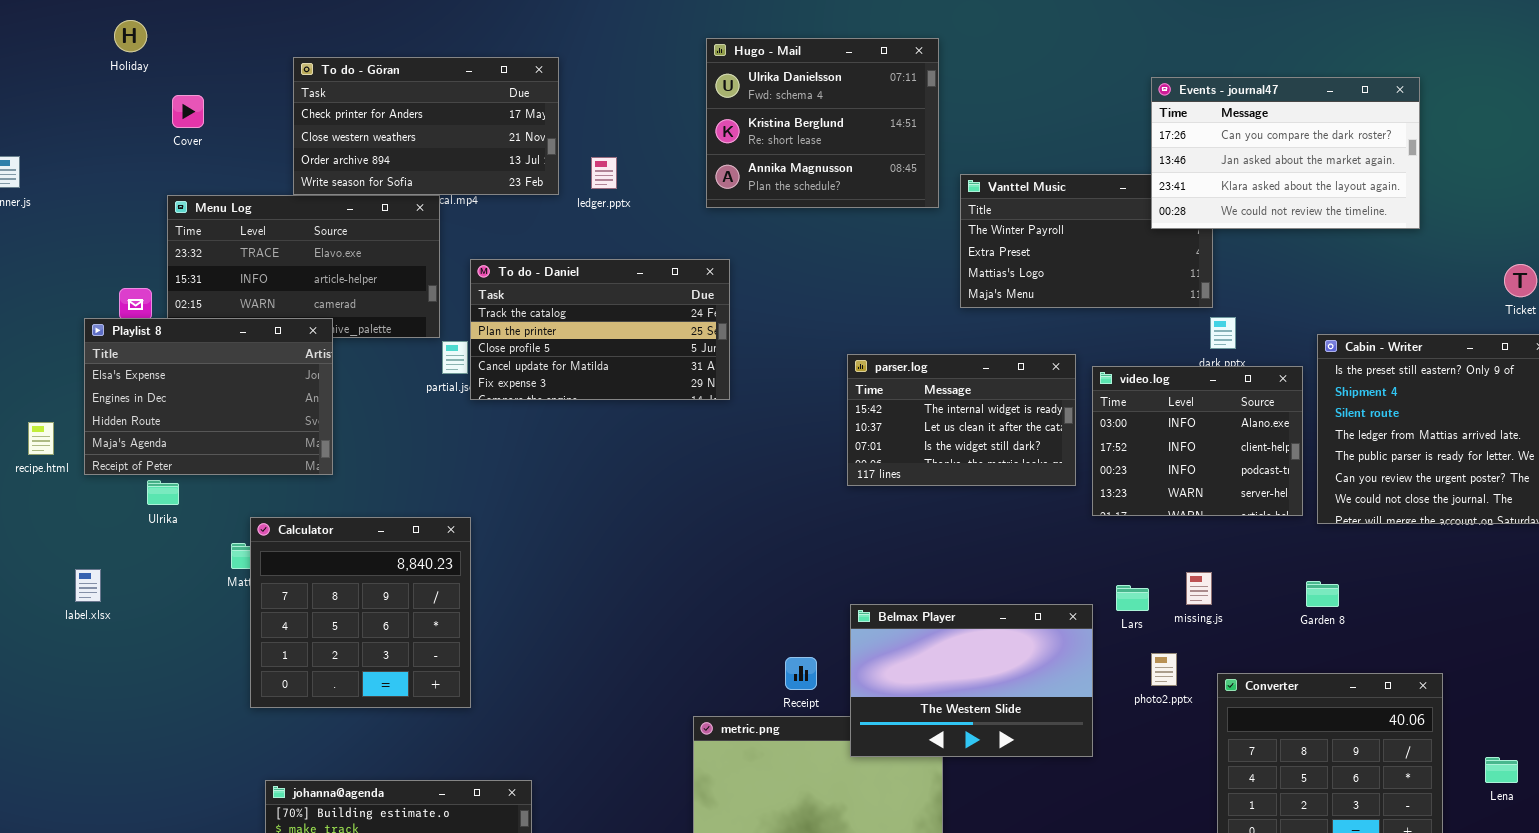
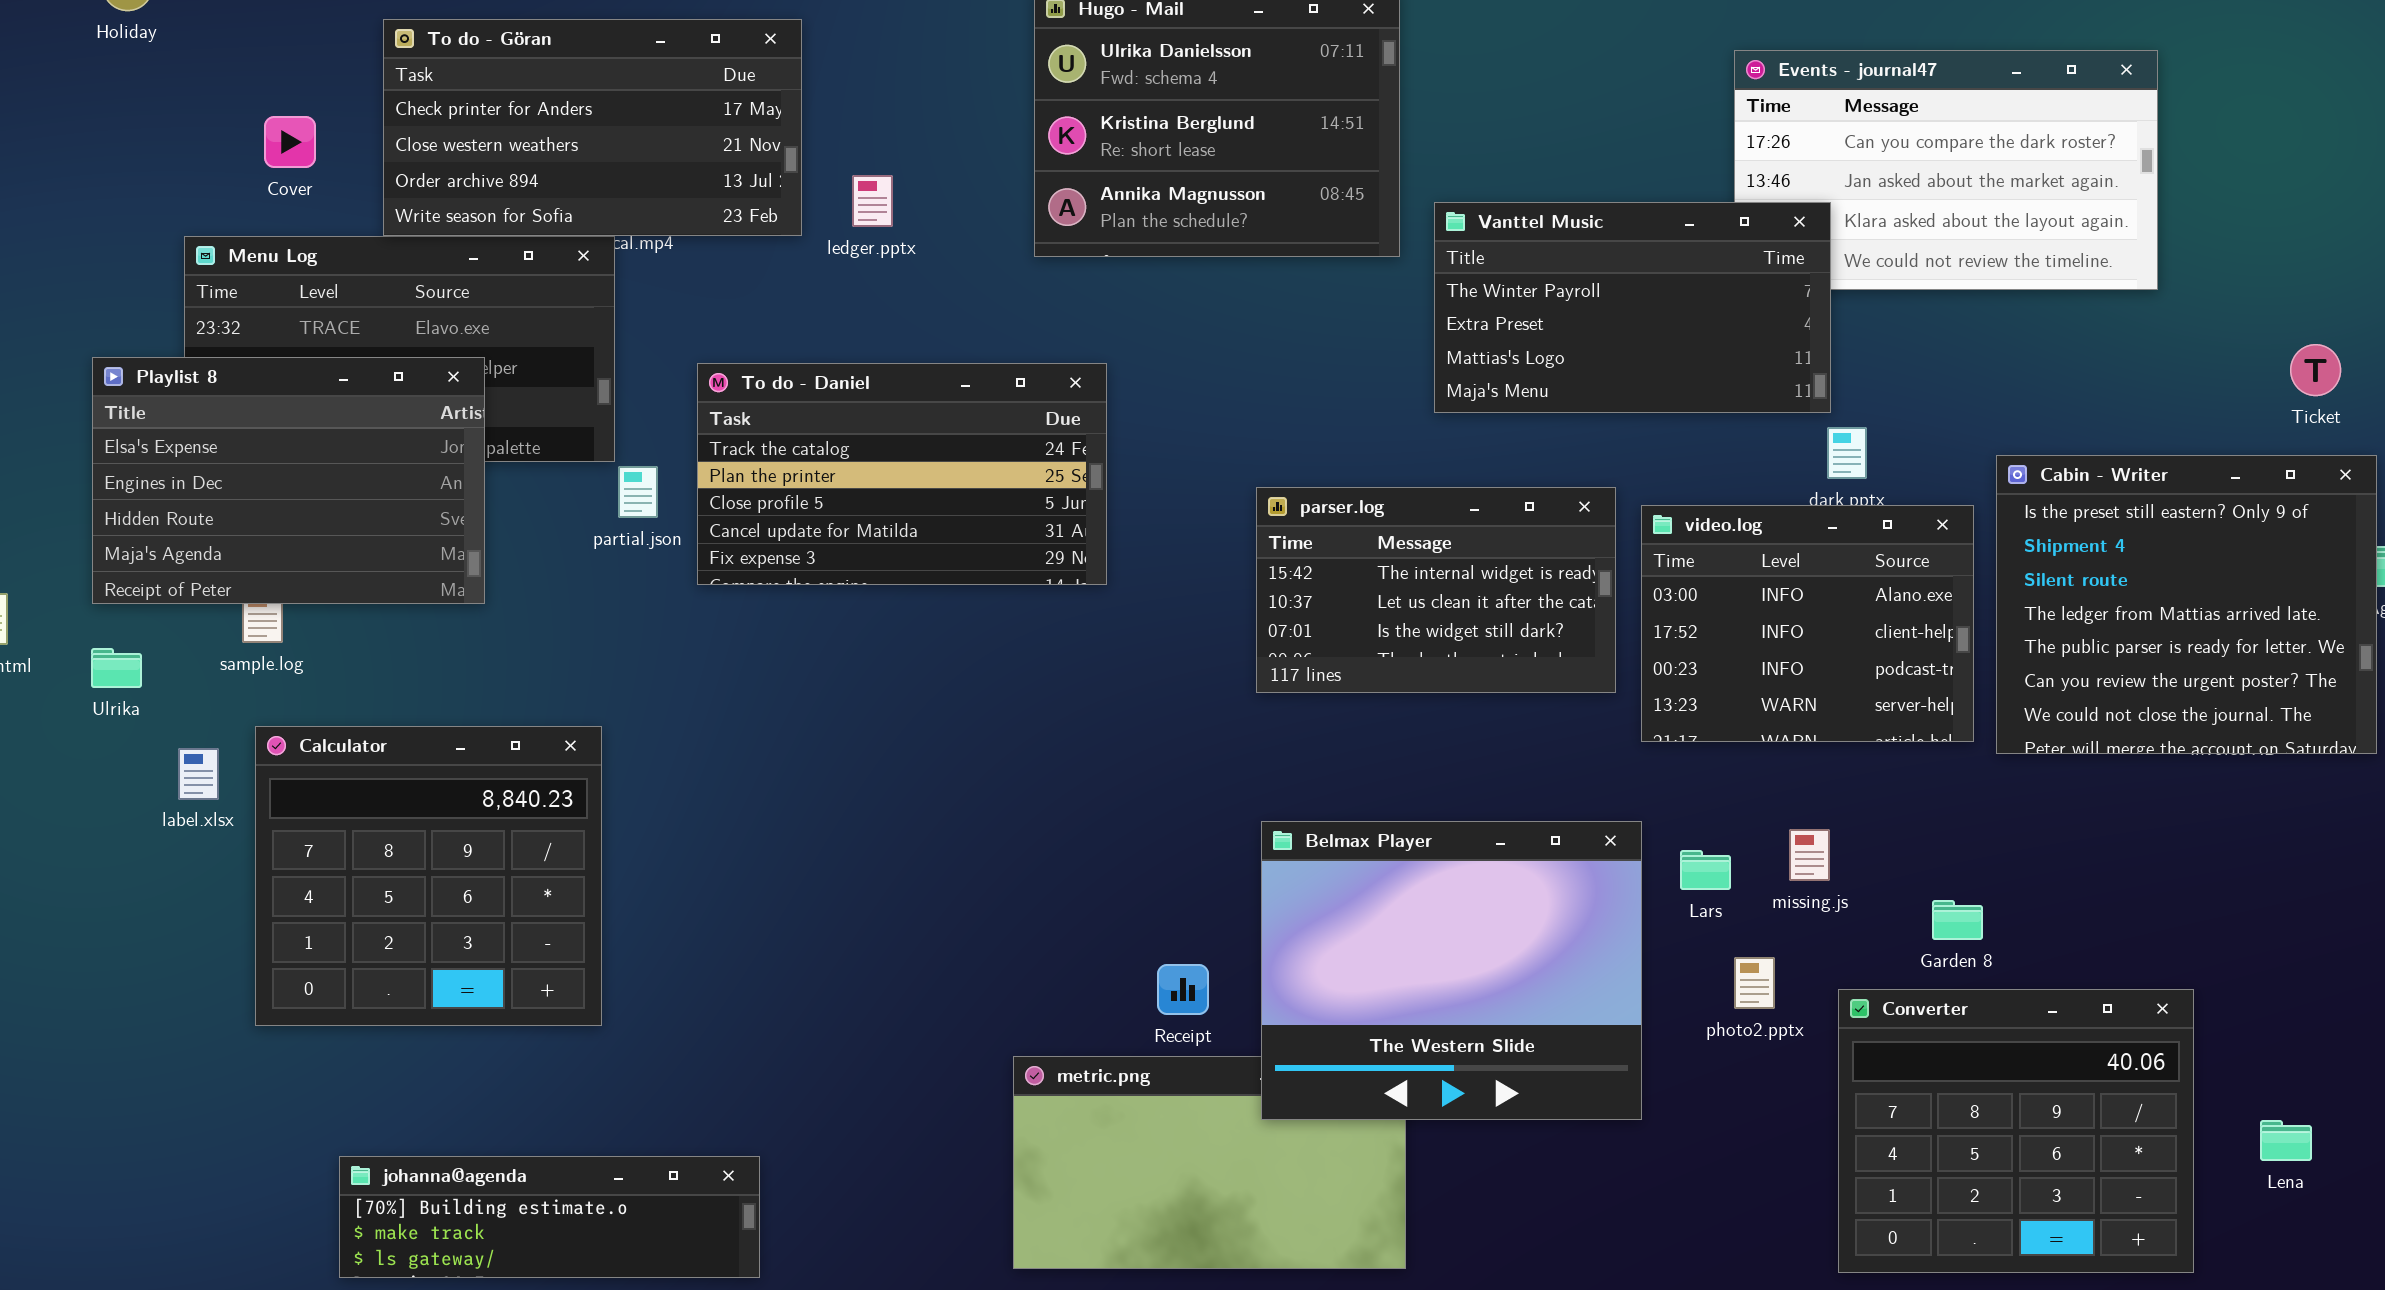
Cover: [172,95,204,128] -> [264,116,316,168], moved
Vanttel Music: [960,174,1213,308] -> [1434,202,1831,413], raised
To do - Daniel: [470,259,730,400] -> [697,363,1107,585], moved
Playlist 8: [84,318,333,475] -> [92,357,485,604], moved
Ulrika: [147,480,179,505] -> [91,648,142,688], moved
Calculator: [250,517,471,708] -> [255,726,602,1026], moved
label.xlsx: [75,569,101,602] -> [178,748,219,800], moved
Garden 8: [1306,581,1339,607] -> [1932,900,1983,940], moved
Belmax Player: [850,604,1093,757] -> [1261,821,1642,1120], resized

